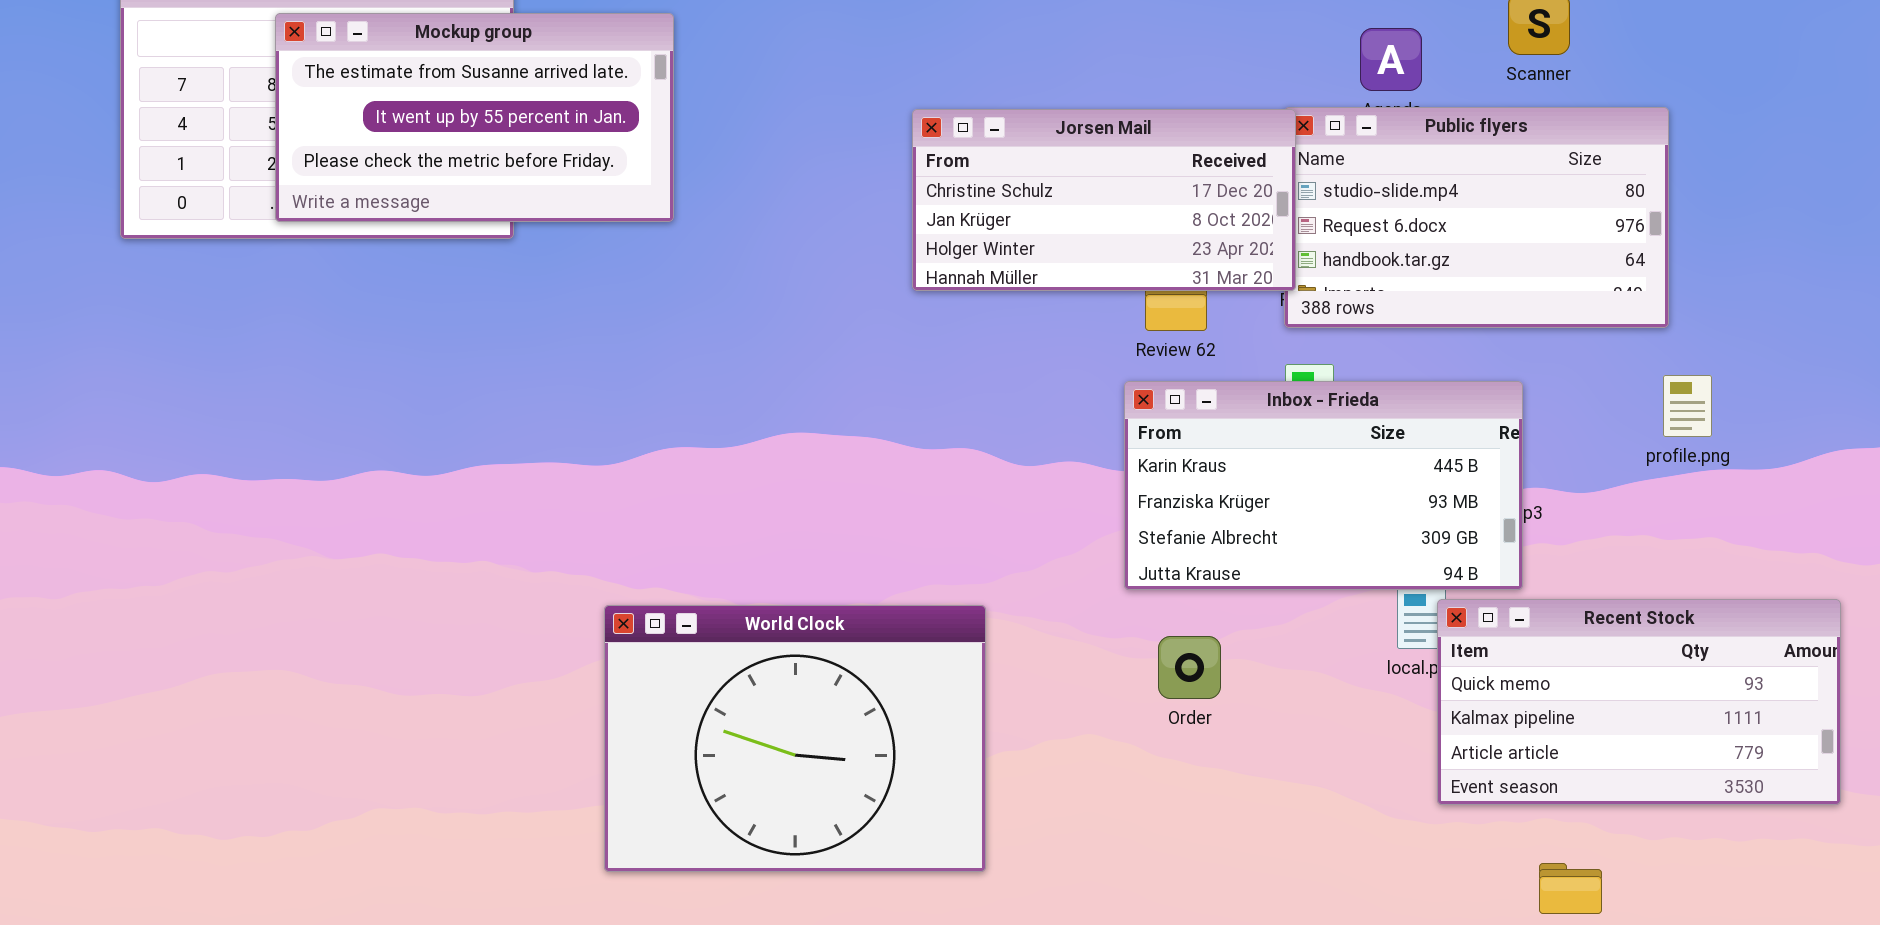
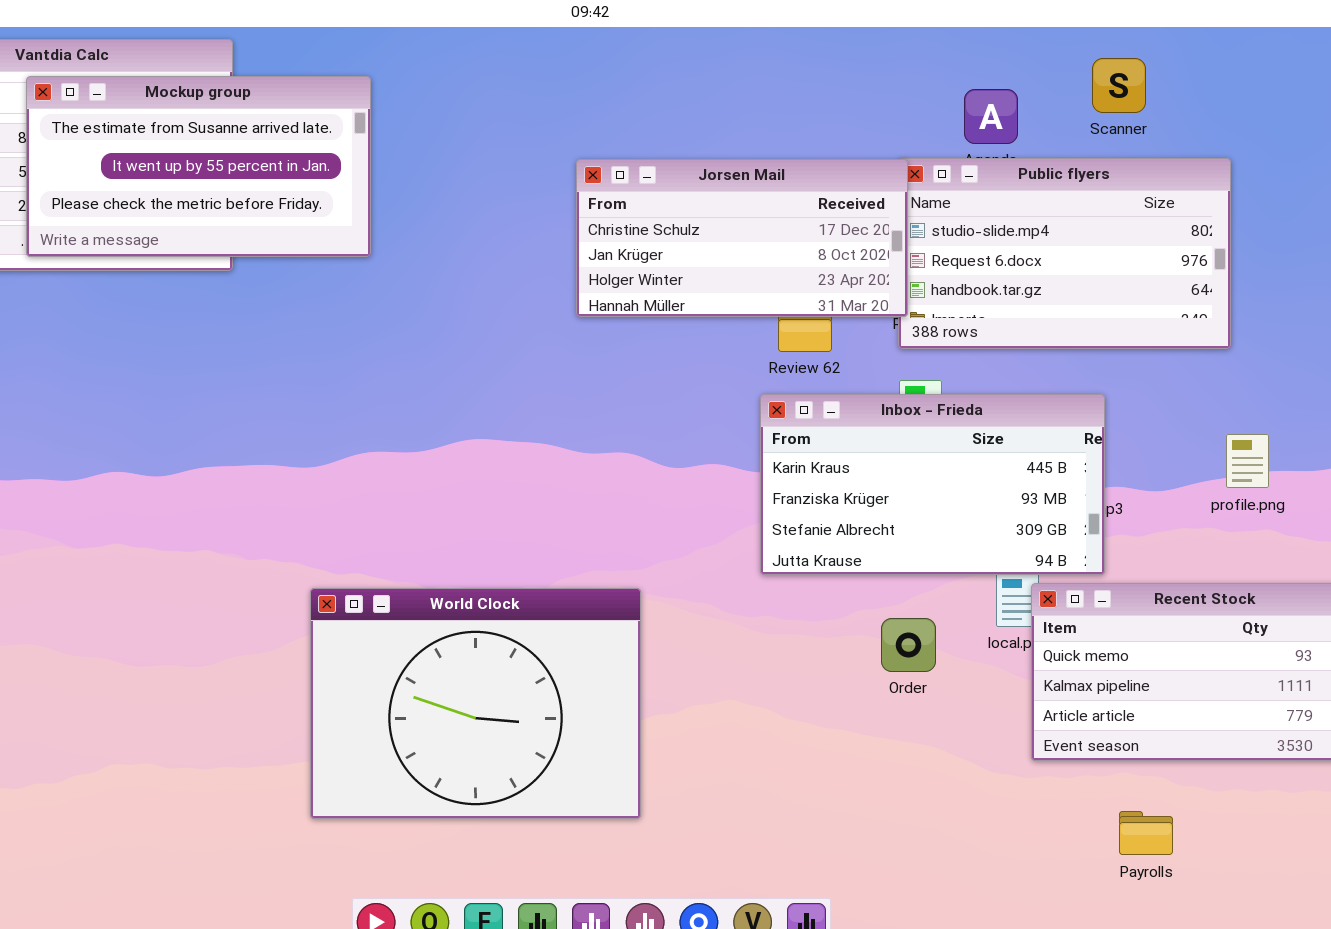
profile.png: [1663,375,1712,437] -> [1226,434,1269,488], moved
Order: [1158,636,1221,699] -> [881,618,936,672], moved

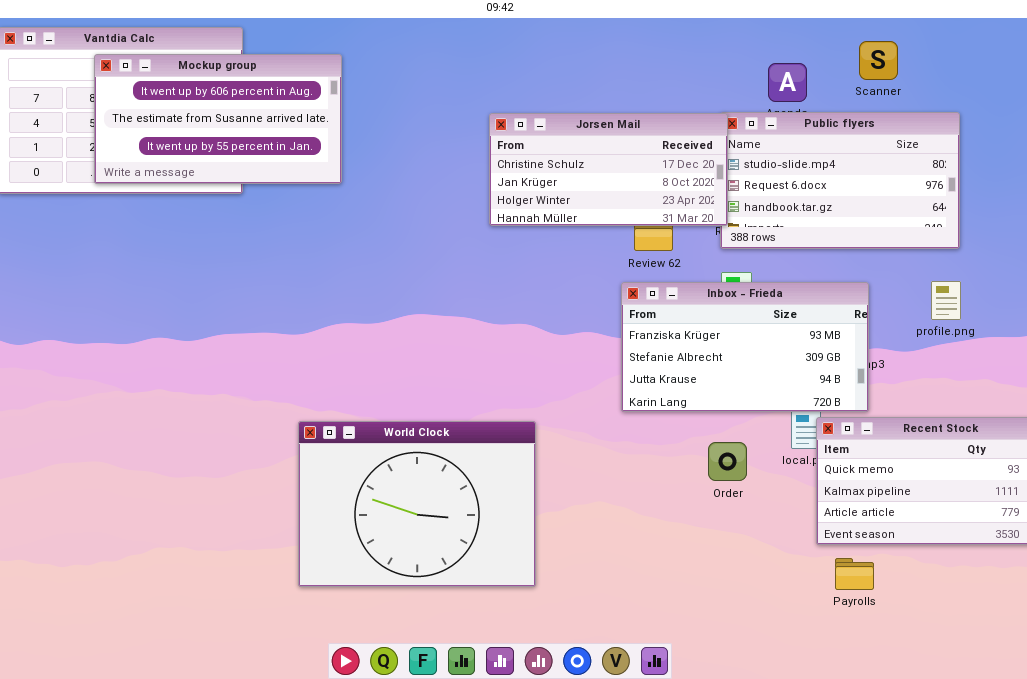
Mockup group: [26,76,371,257] -> [94,54,342,184], scrolled up 1 row
Inbox - Frieda: [760,394,1105,575] -> [621,282,869,412], scrolled down 1 row
profile.png: [1226,434,1269,488] -> [931,281,961,320], moved
Payrolls: [1119,811,1173,855] -> [835,558,874,590], moved

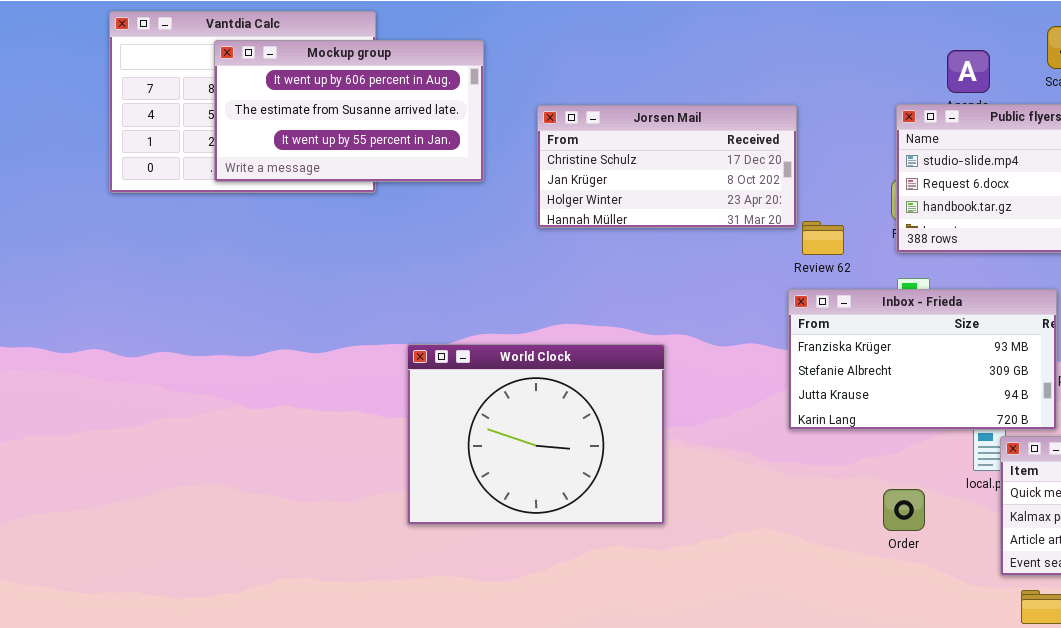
Jorsen Mail: [489,113,728,226] -> [537,105,797,228], moved
World Clock: [298,421,536,587] -> [407,344,665,525], moved
Order: [708,442,747,481] -> [883,489,925,531], moved

